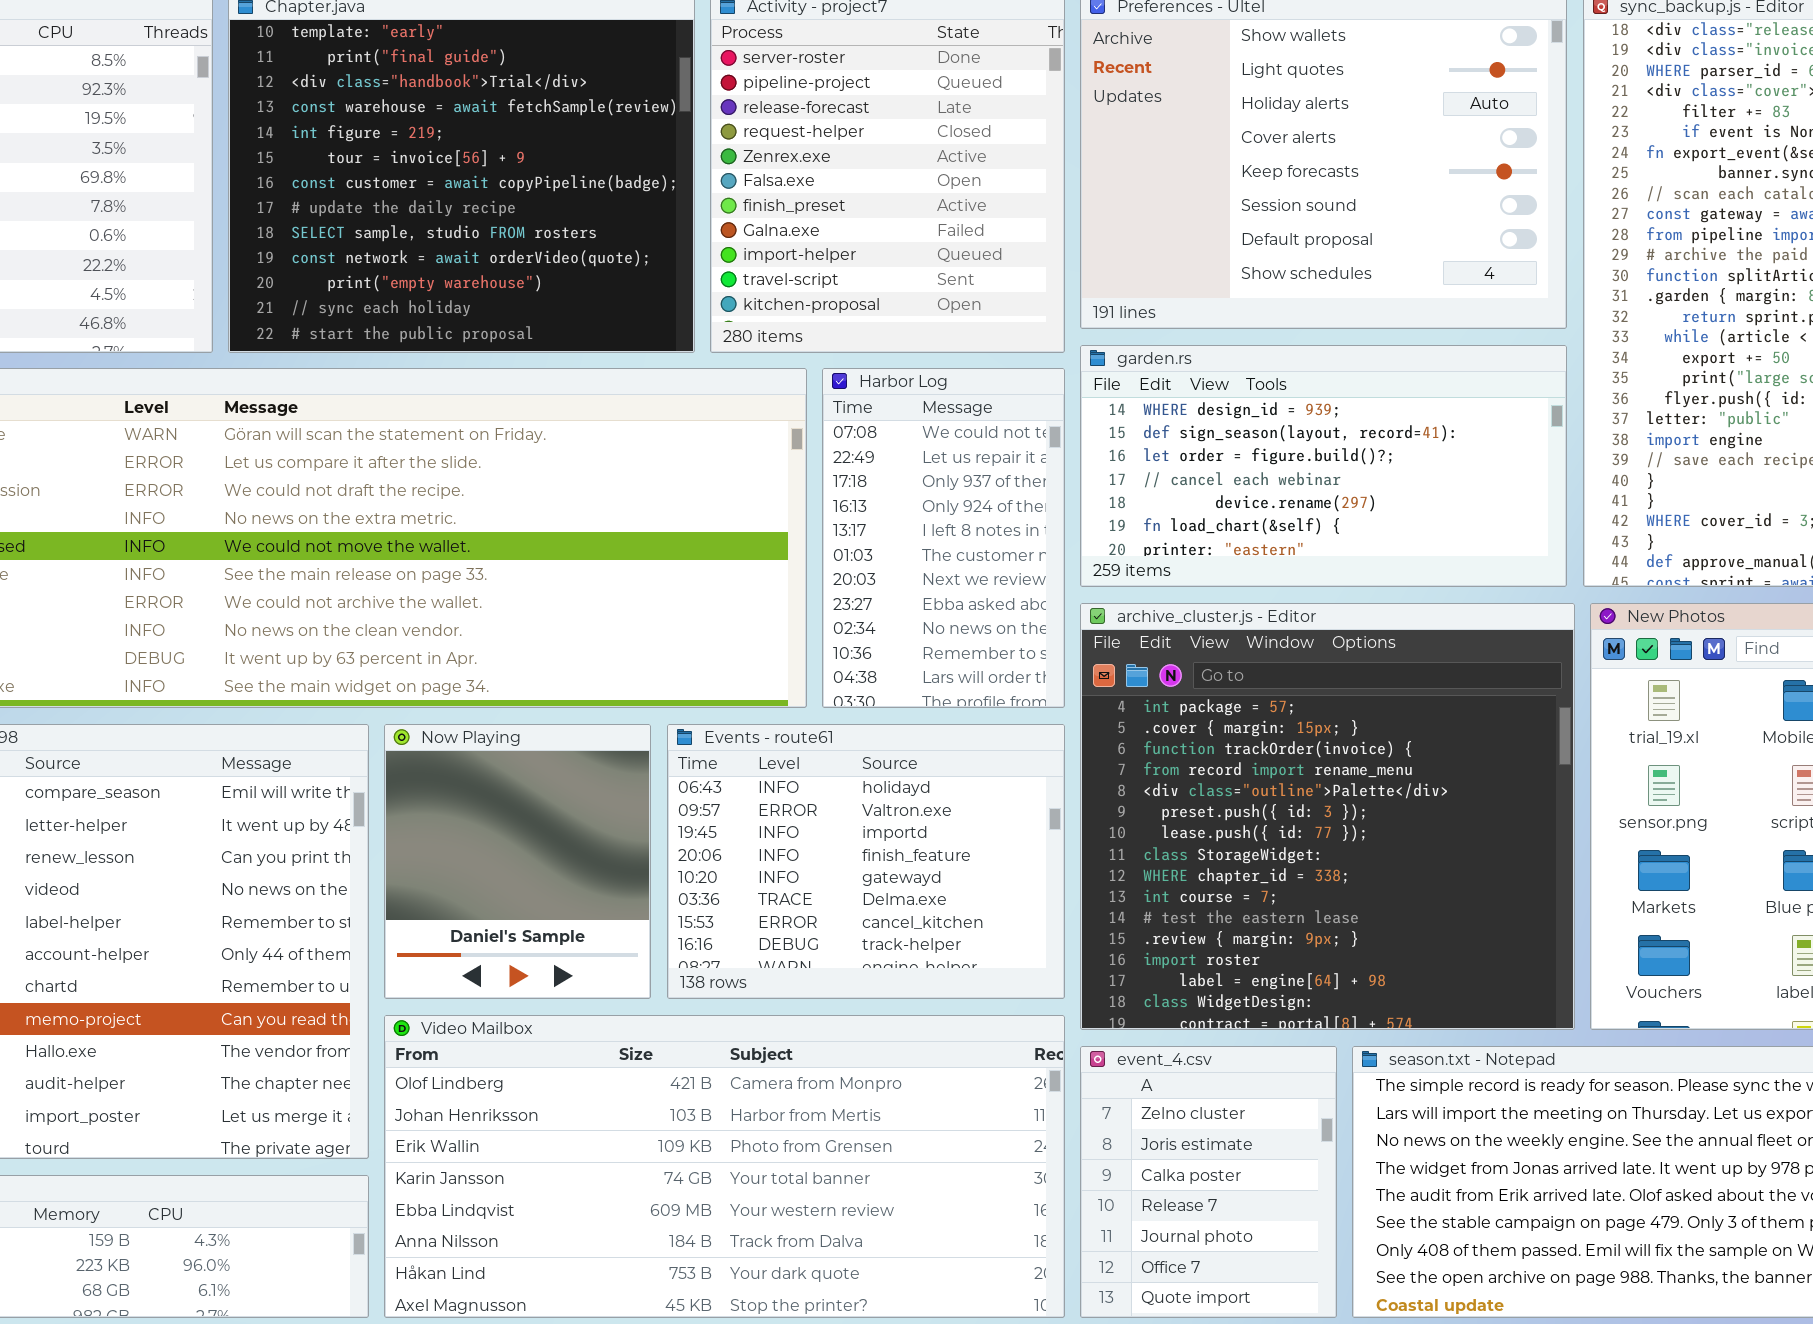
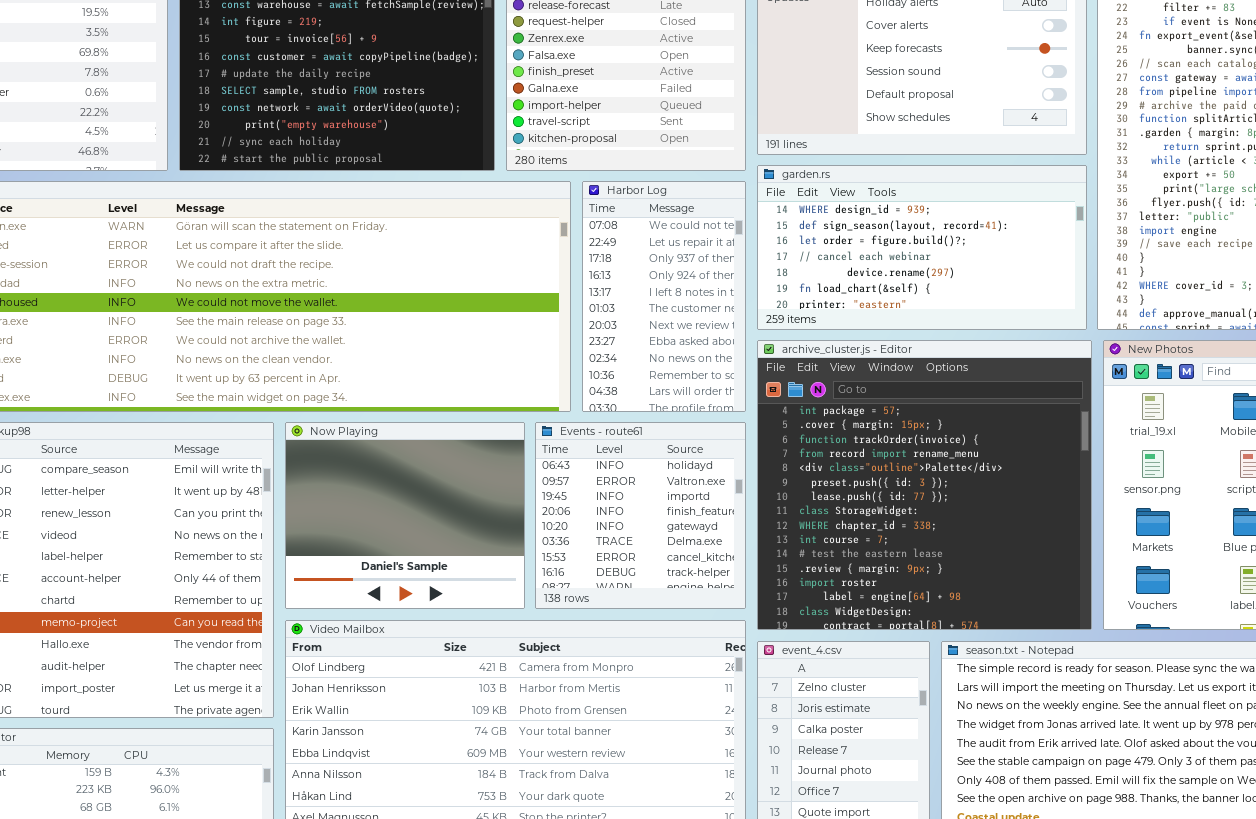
Now Playing: [384,724,651,999] -> [285,422,525,609], resized
Events - route61: [667,724,1065,999] -> [535,422,746,609], resized

